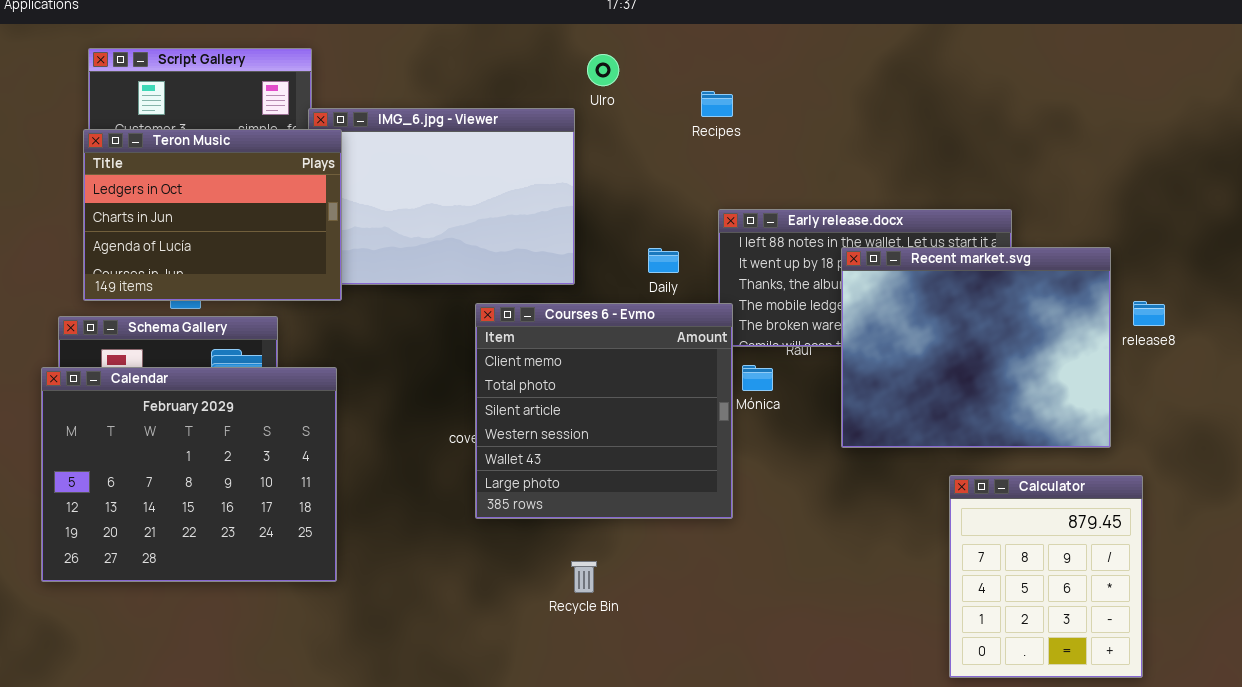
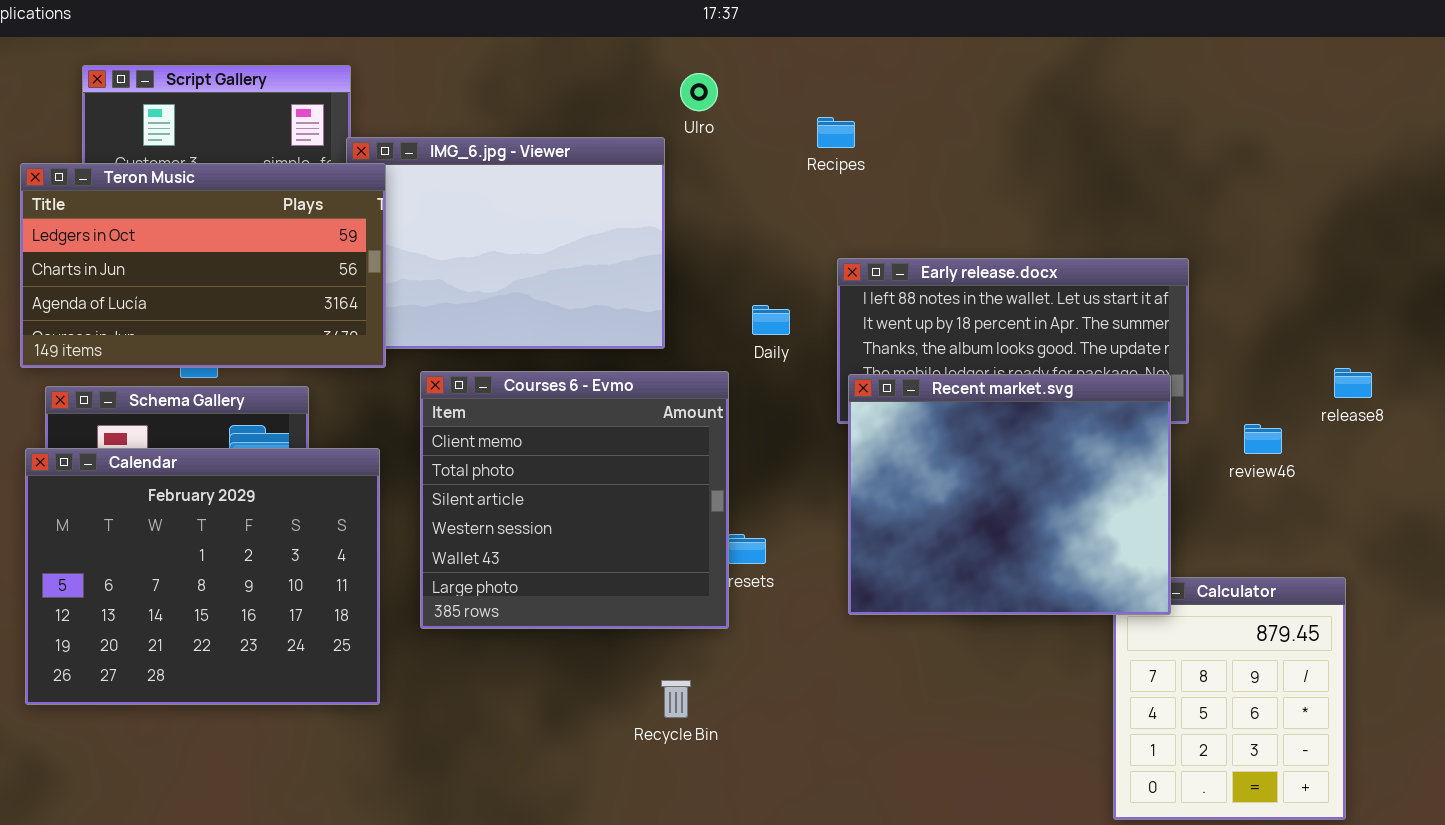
Teron Music: [83,129,342,301] -> [20,163,386,368], resized
Recent market.svg: [841,247,1111,448] -> [848,374,1171,615], moved
Courses 6 - Evmo: [475,303,733,519] -> [420,371,729,629], moved

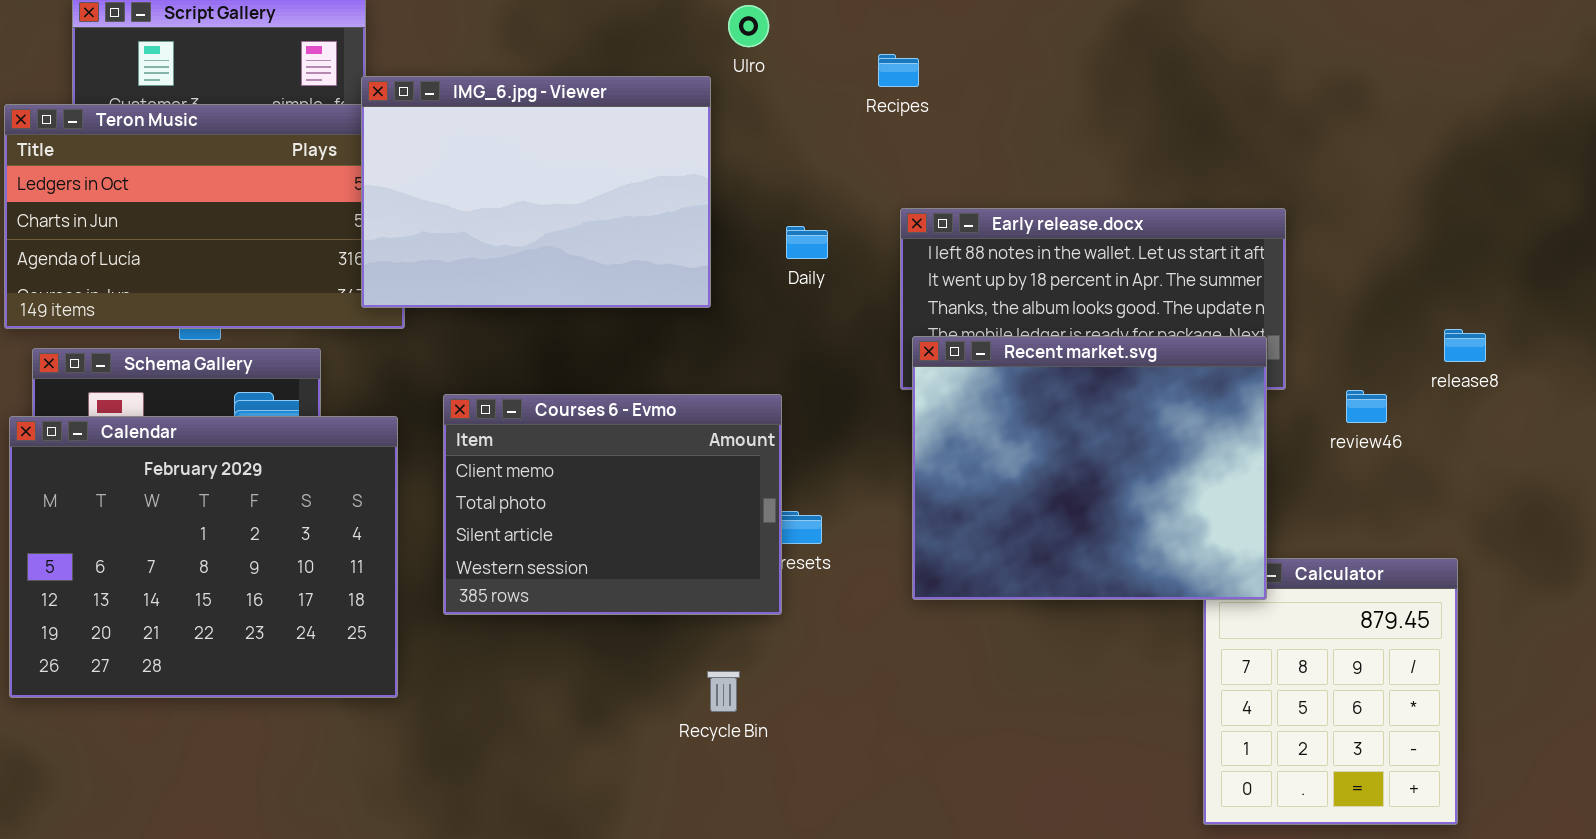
IMG_6.jpg - Viewer: [346,137,665,349] -> [361,76,711,308], raised
Daily: [752,305,790,335] -> [786,226,828,259], moved
Courses 6 - Evmo: [420,371,729,629] -> [443,394,782,615], resized

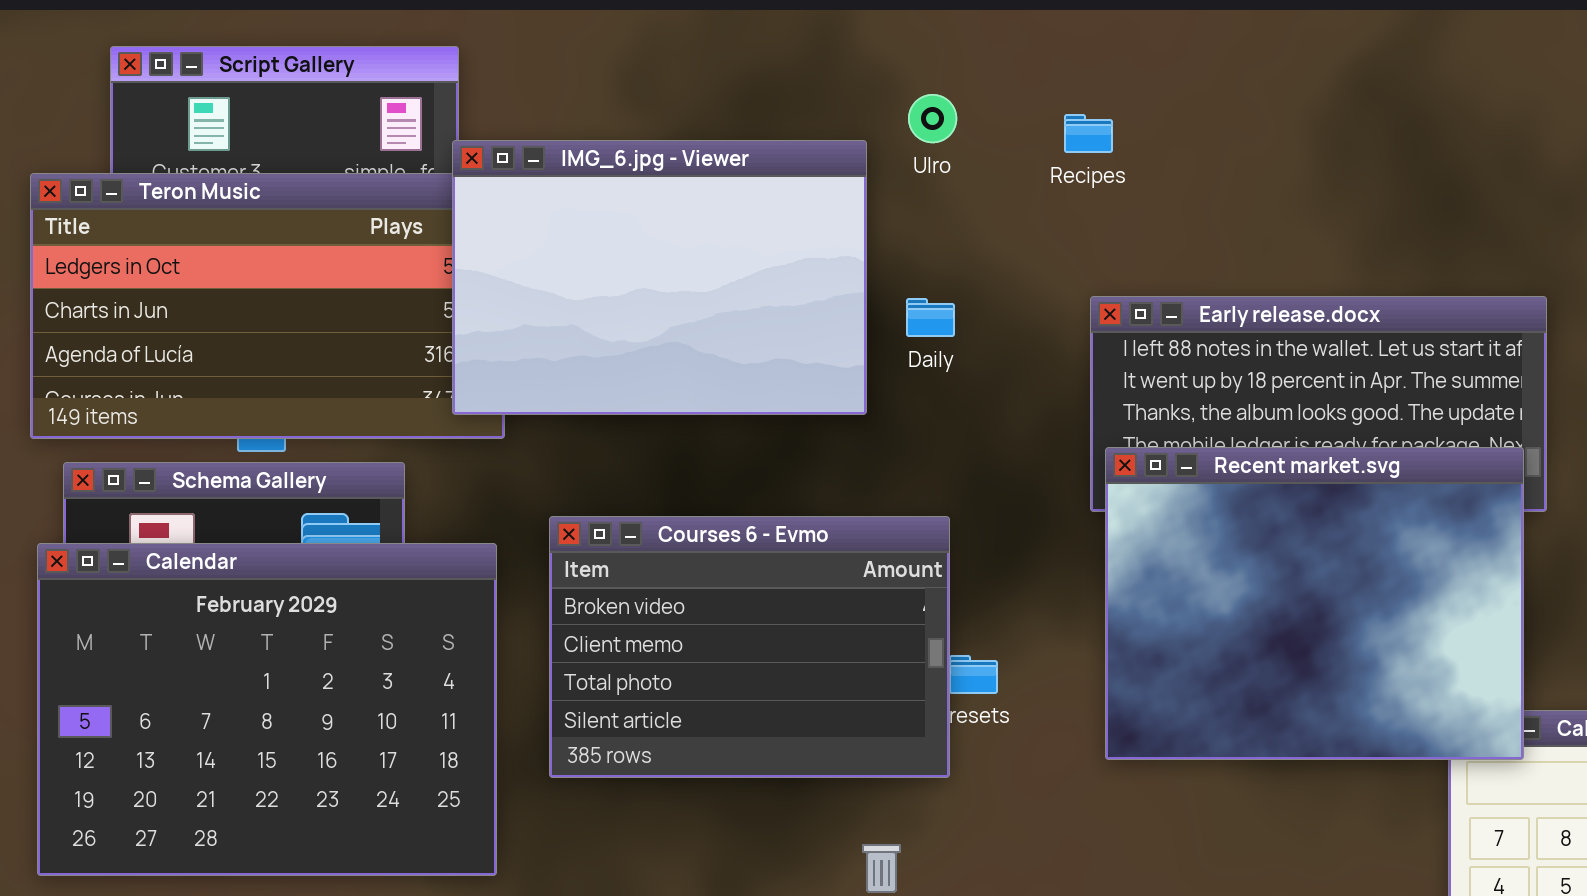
Ulro: [728,5,769,47] -> [908,94,957,143], moved
Daily: [786,226,828,259] -> [906,298,955,337], moved
Courses 6 - Evmo: [443,394,782,615] -> [549,516,950,778], scrolled up 1 row

